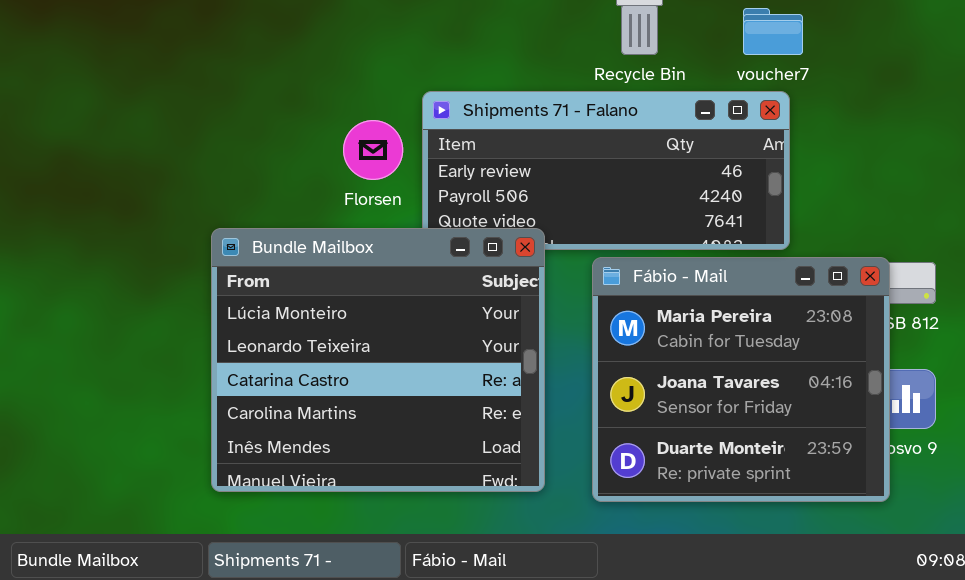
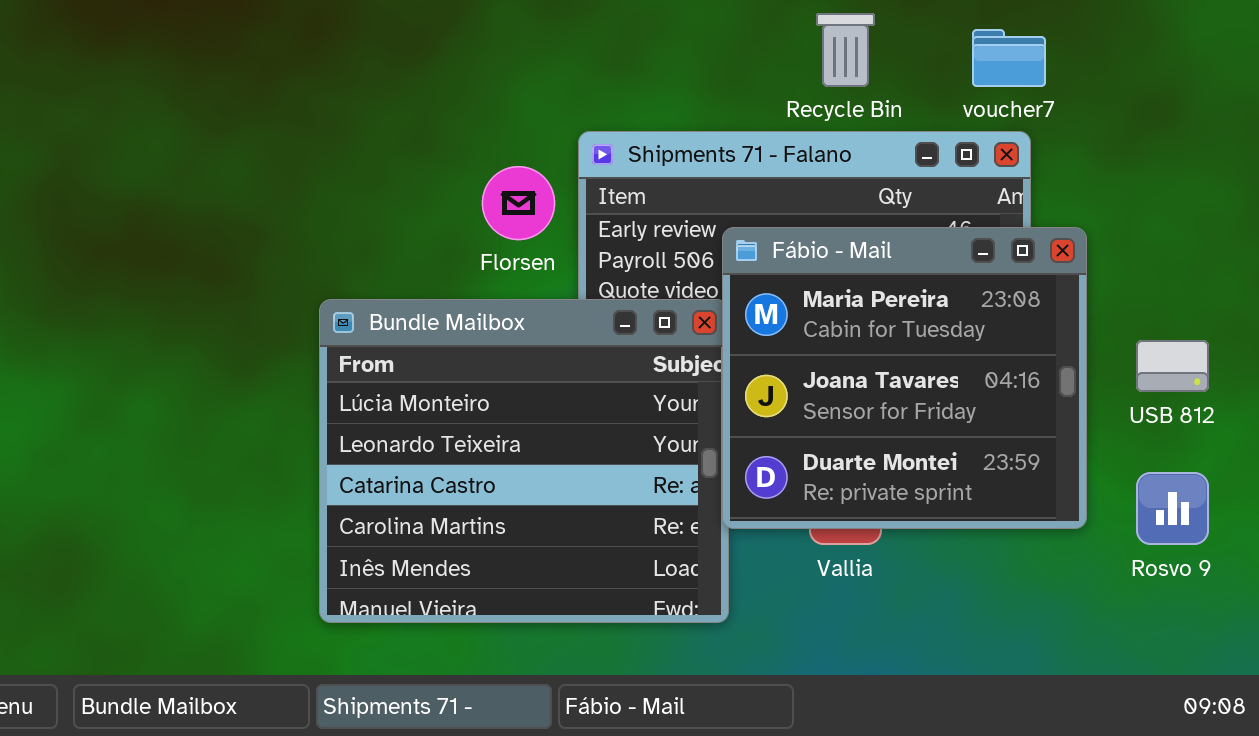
Fábio - Mail: [592,257,890,502] -> [722,227,1087,529], moved

